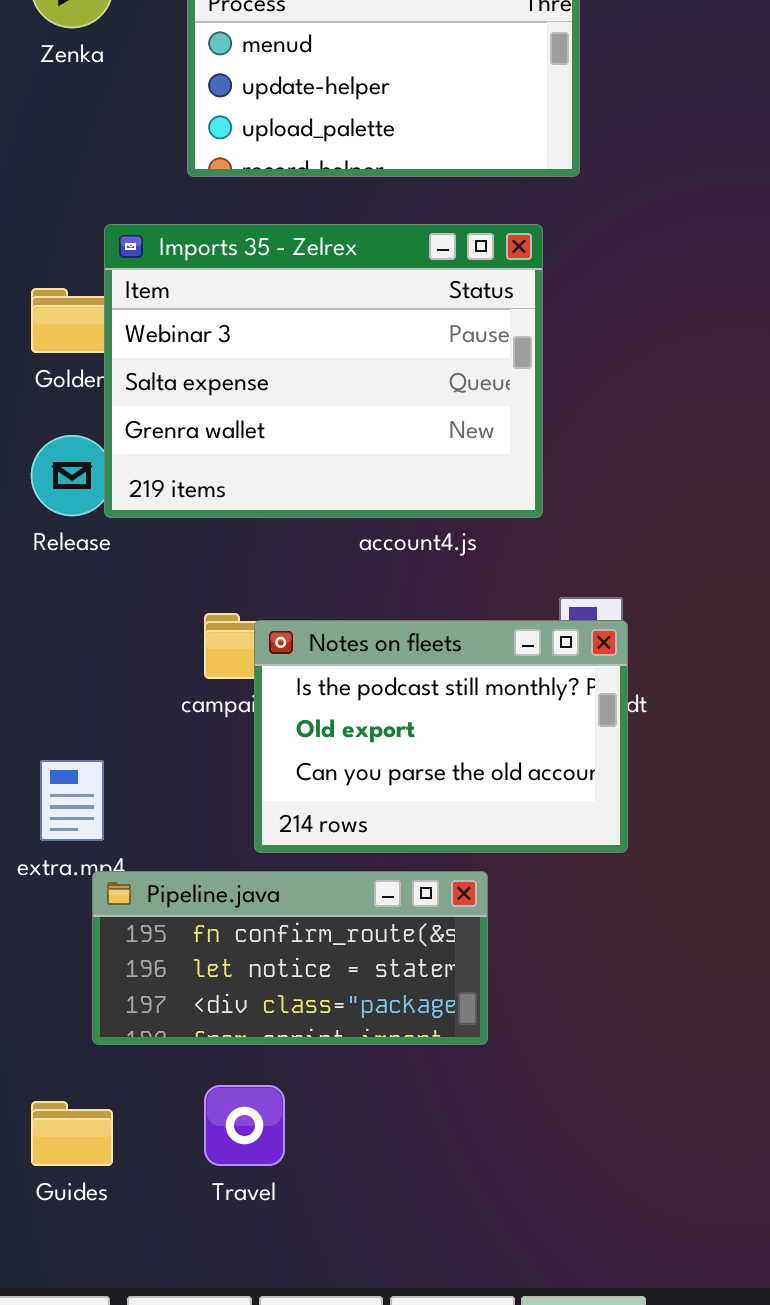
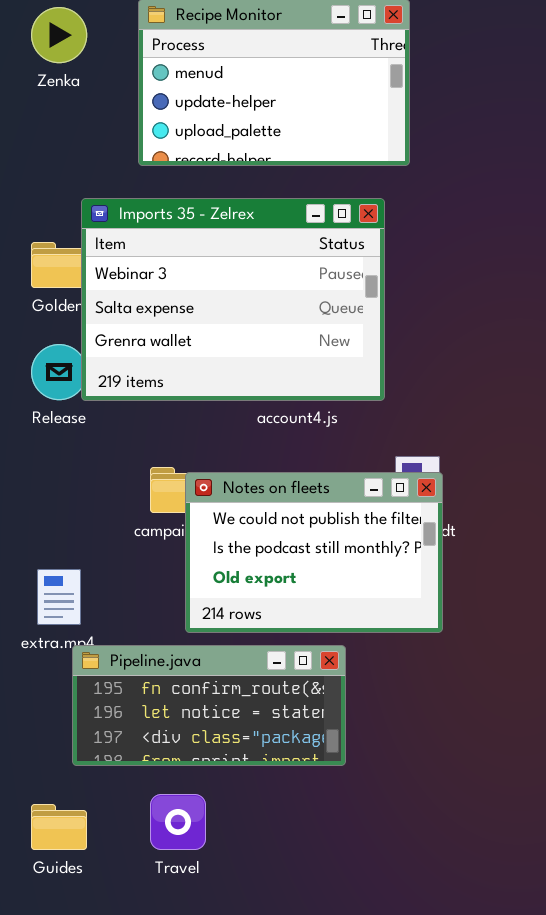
Notes on fleets: [254,620,628,853] -> [185,472,443,633], scrolled up 1 row

